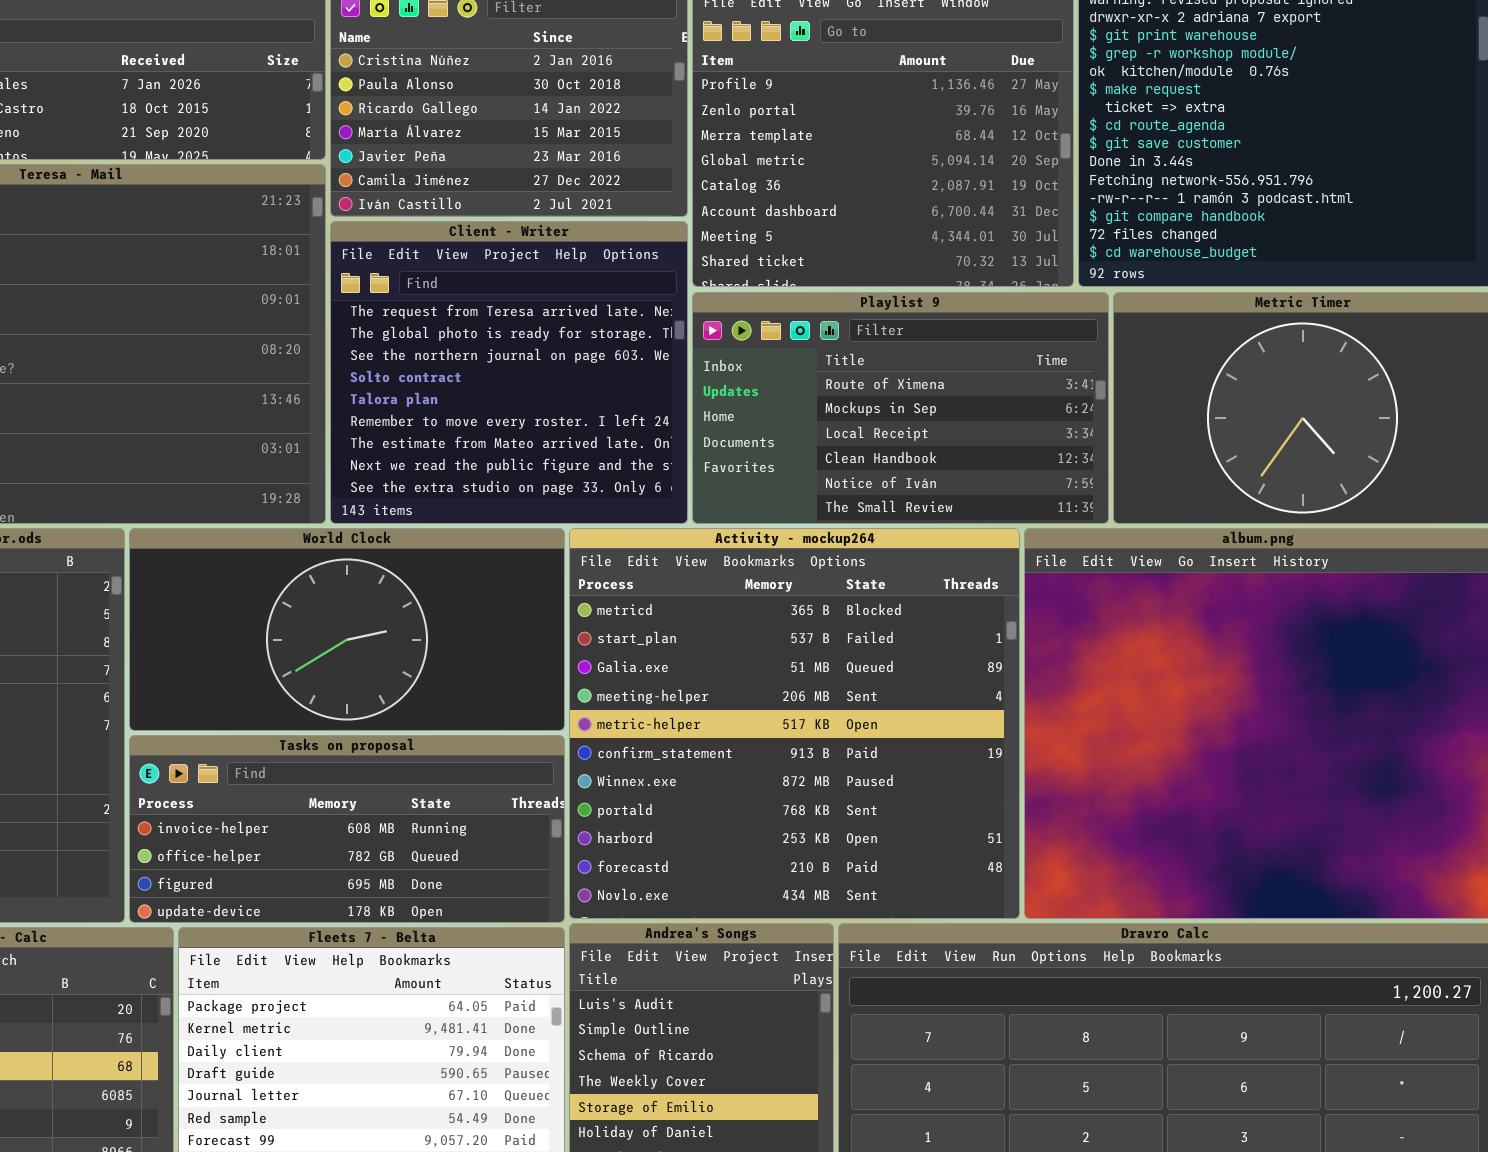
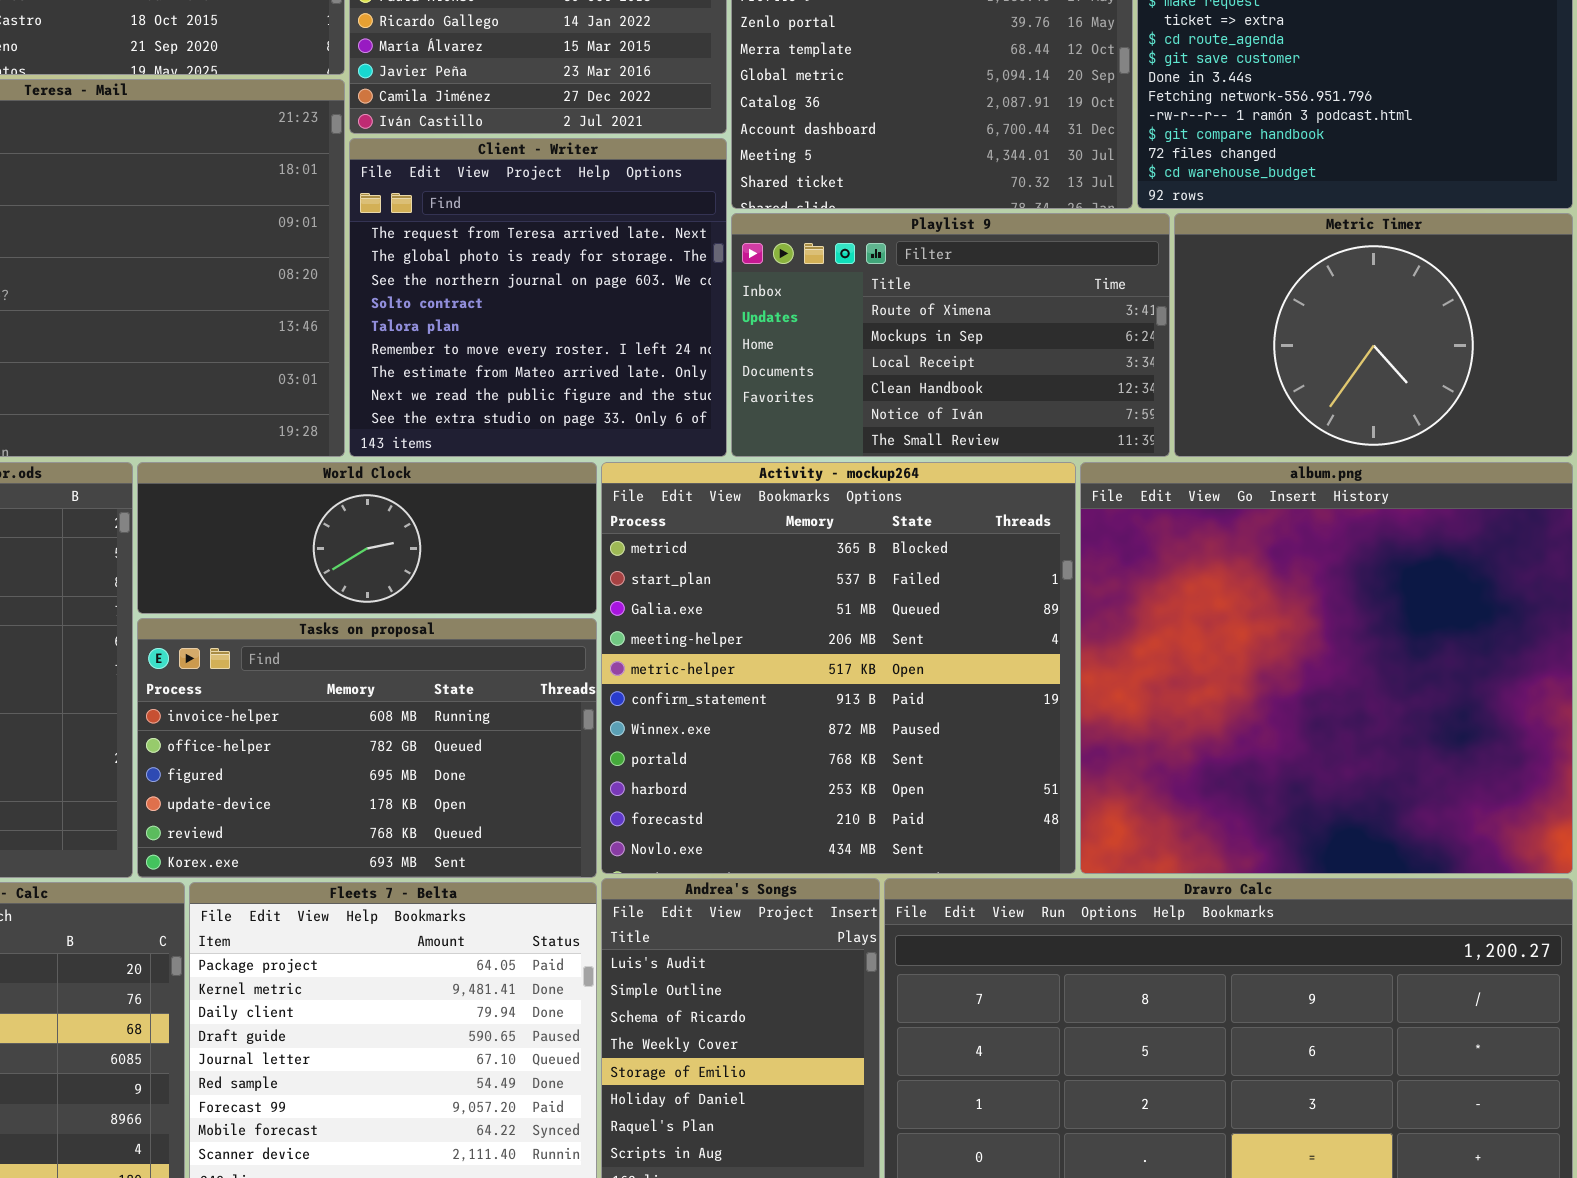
World Clock: [129,528,565,731] -> [137,462,597,614], resized
Tasks on proposal: [129,735,565,923] -> [137,618,597,878], resized

